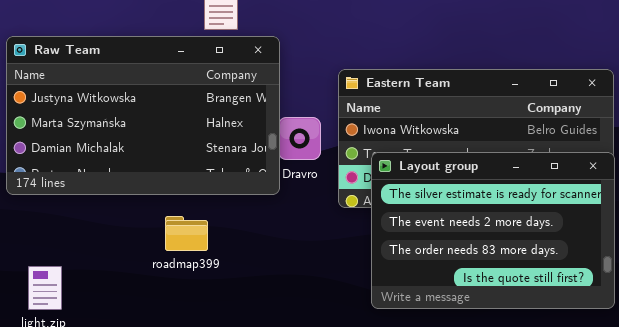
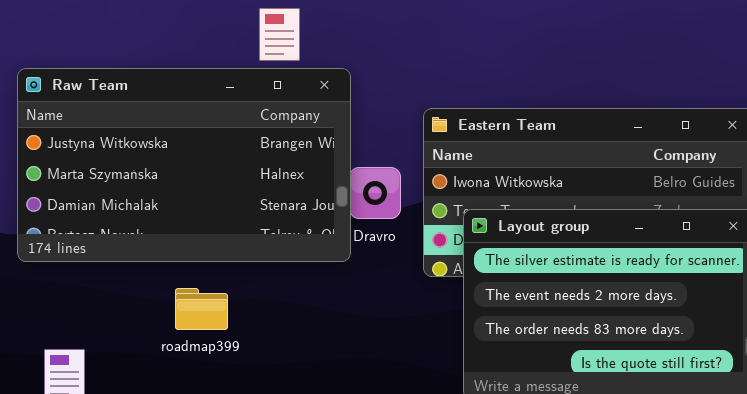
roadmap399: [165,216,208,251] -> [175,288,228,330], moved

